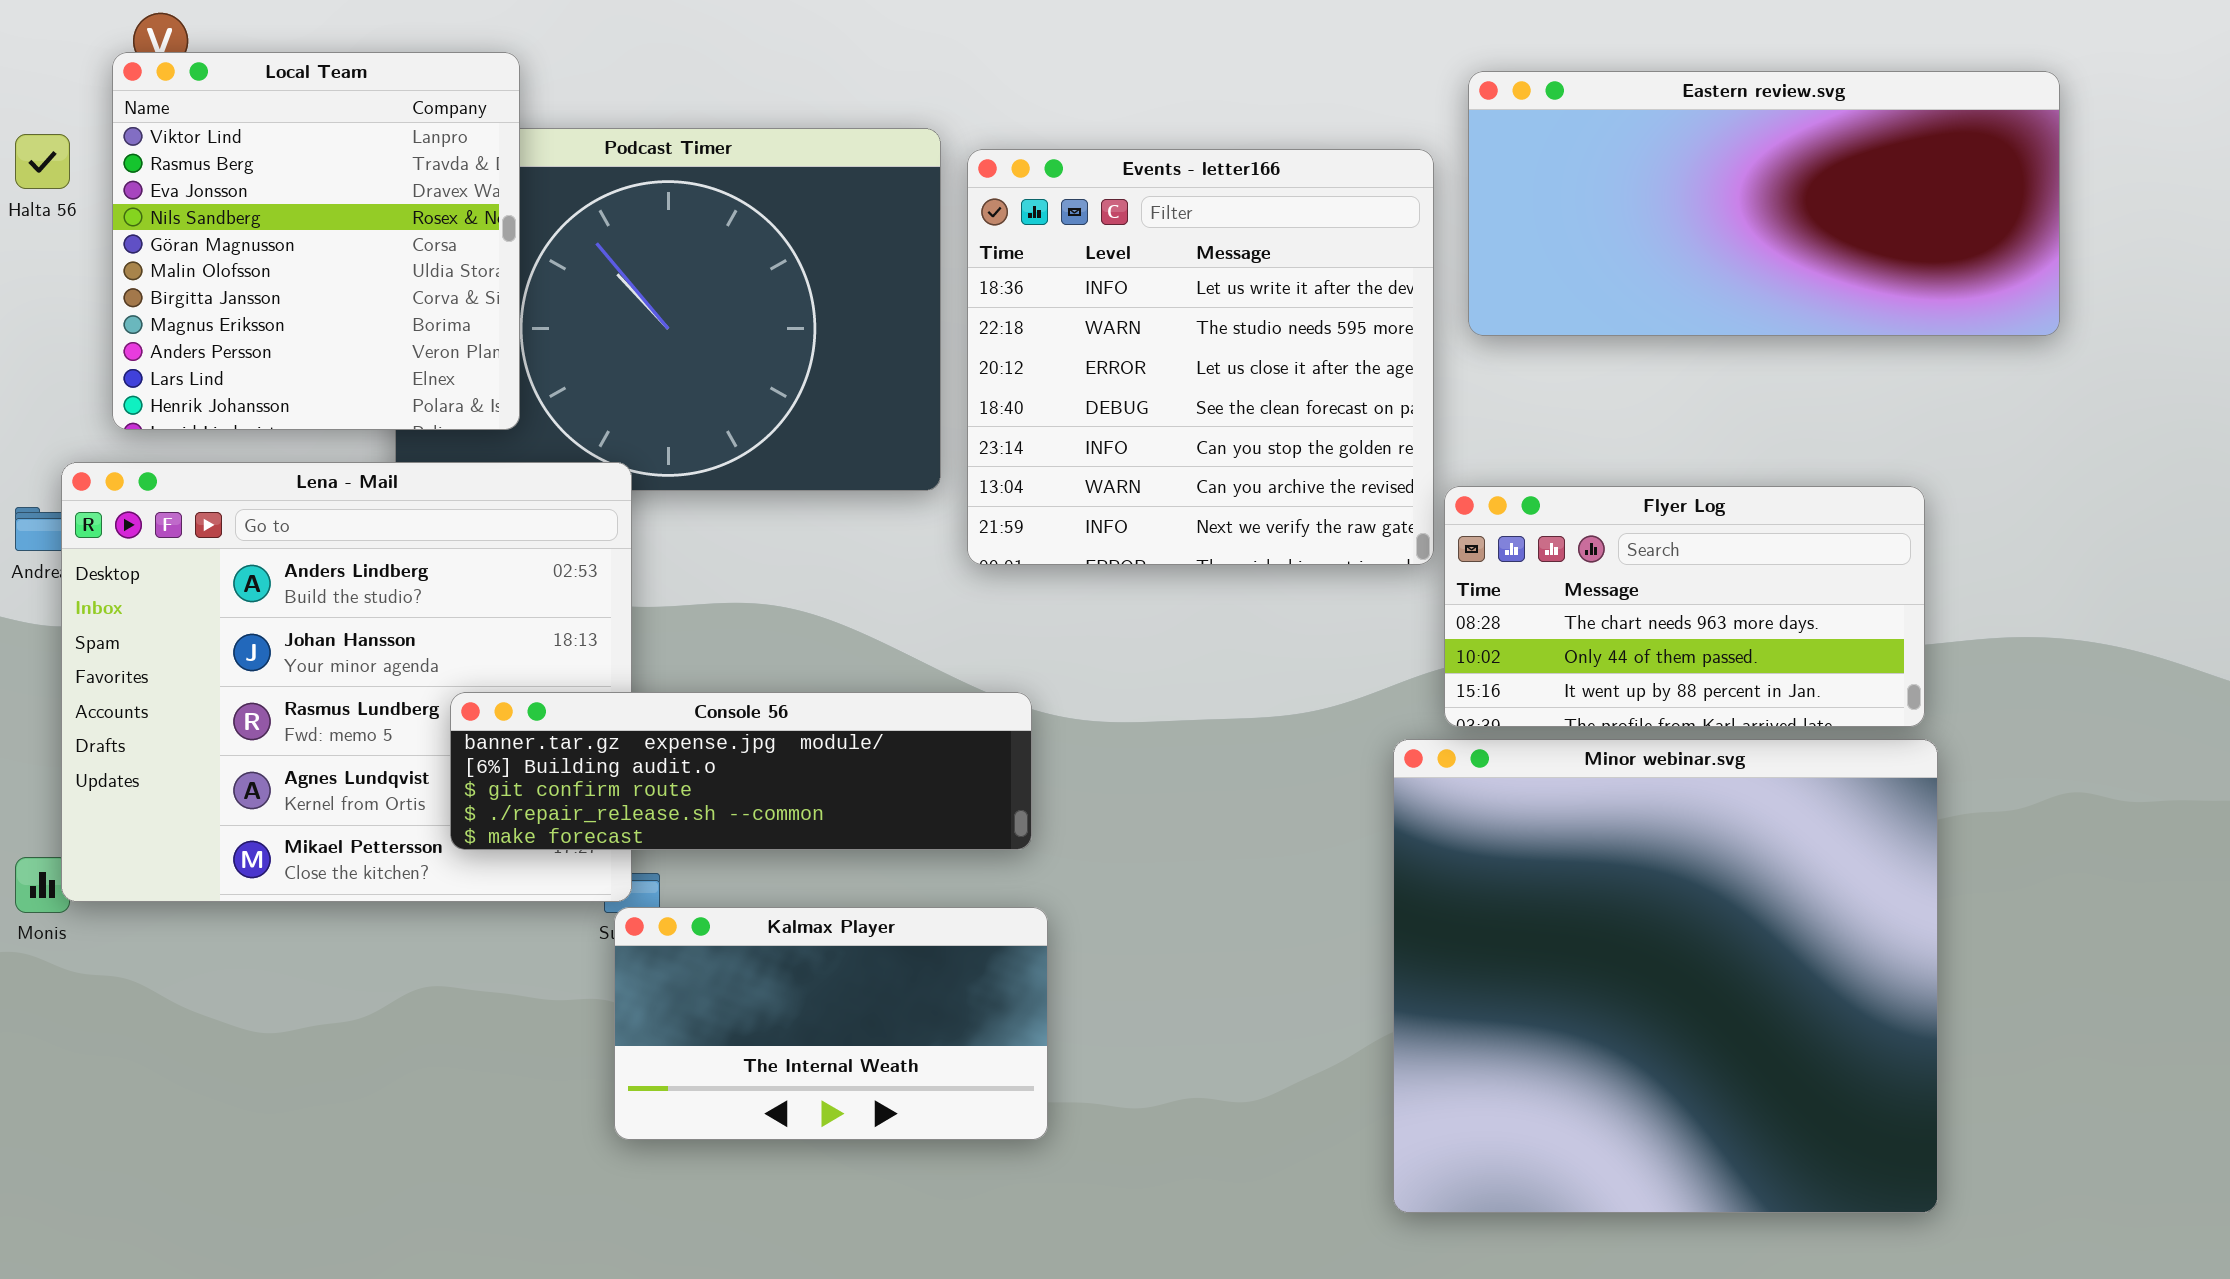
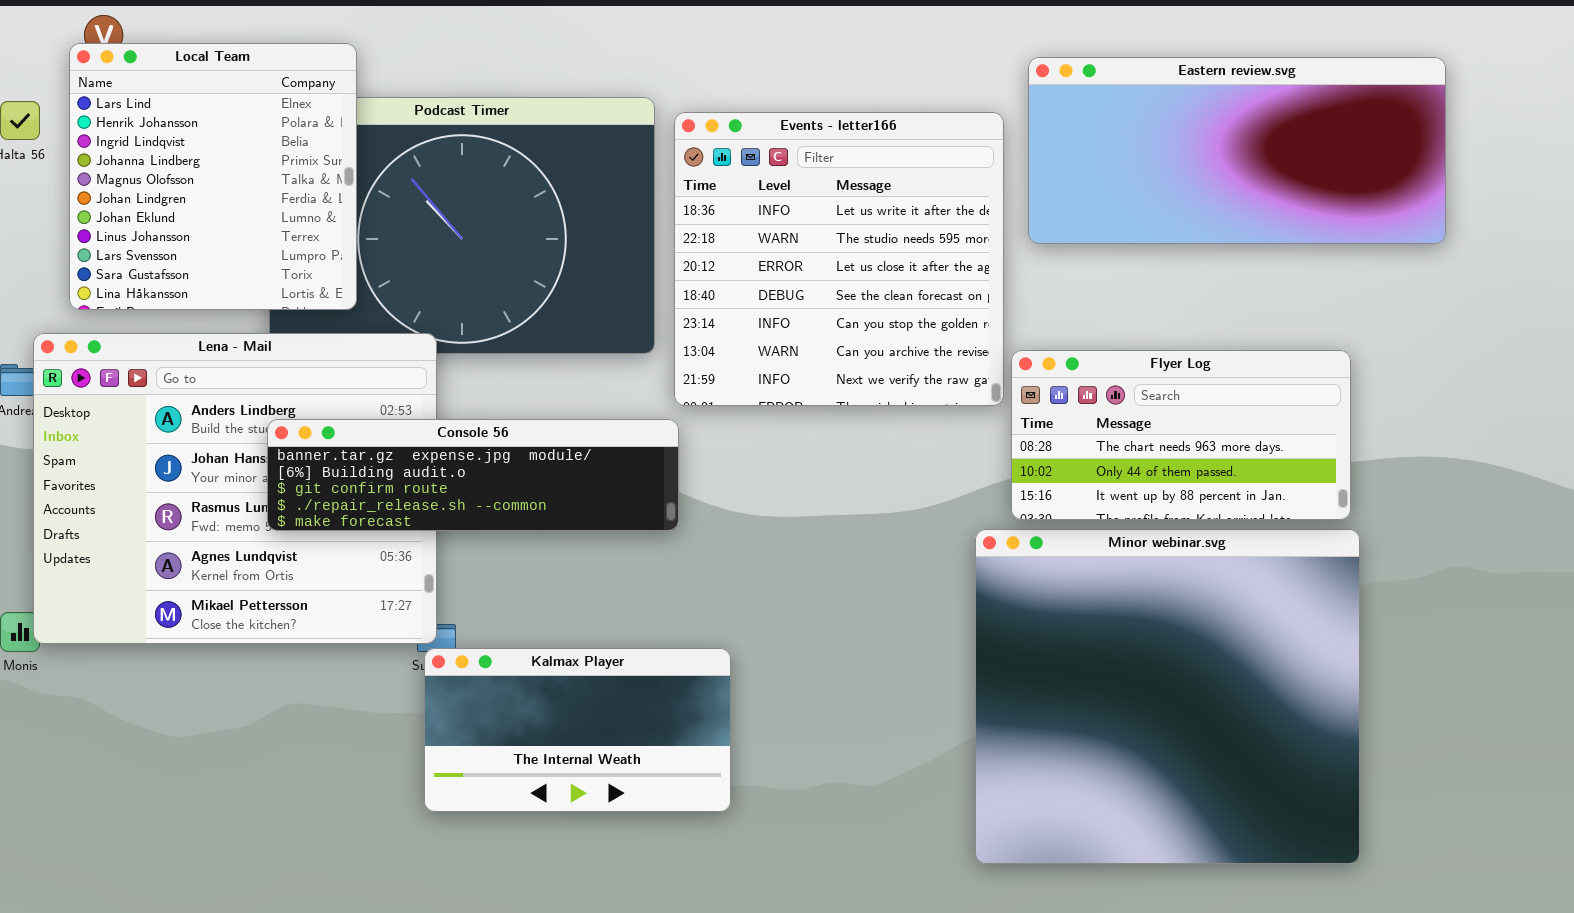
Local Team: [112,52,520,430] -> [69,43,357,310], scrolled down 9 rows
Console 56: [450,692,1032,850] -> [267,419,679,531], moved

